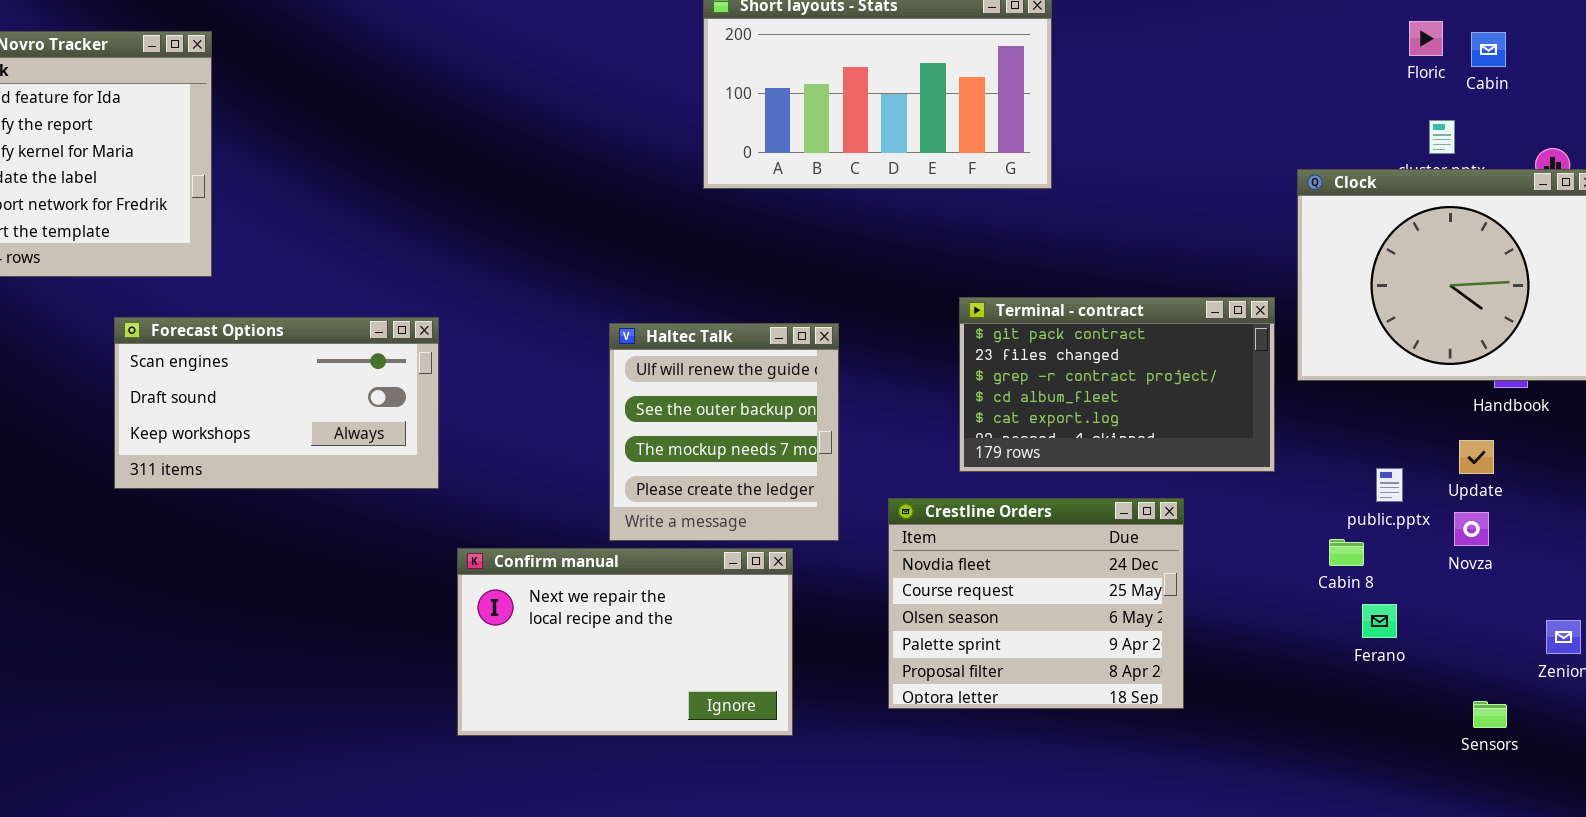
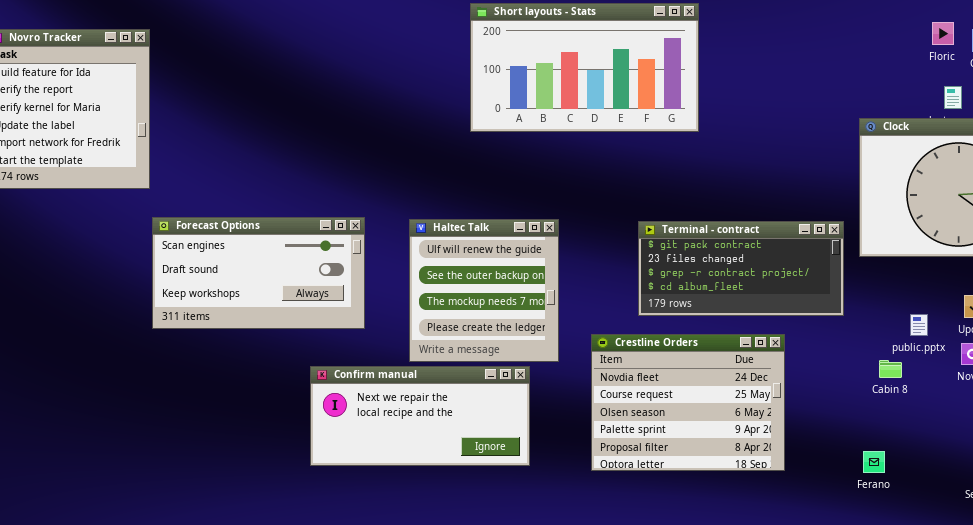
Terminal - contract: [959,297,1275,472] -> [638,221,844,316], resized
Forecast Options: [114,317,439,489] -> [152,217,365,329], moved
Confirm manual: [457,548,793,736] -> [310,366,530,466], resized
Ferano: [1362,604,1397,638] -> [863,451,885,473], moved

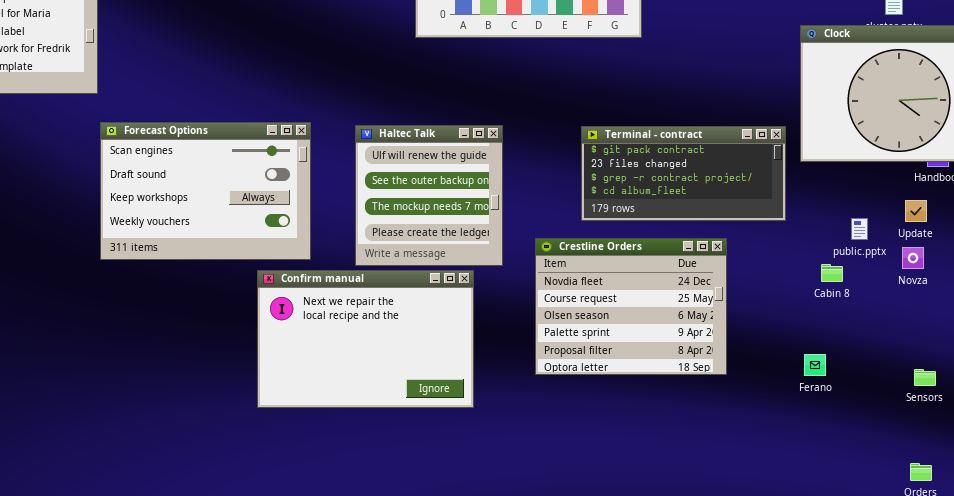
Forecast Options: [152,217,365,329] -> [100,122,311,260], resized
Confirm manual: [310,366,530,466] -> [257,270,474,408], resized

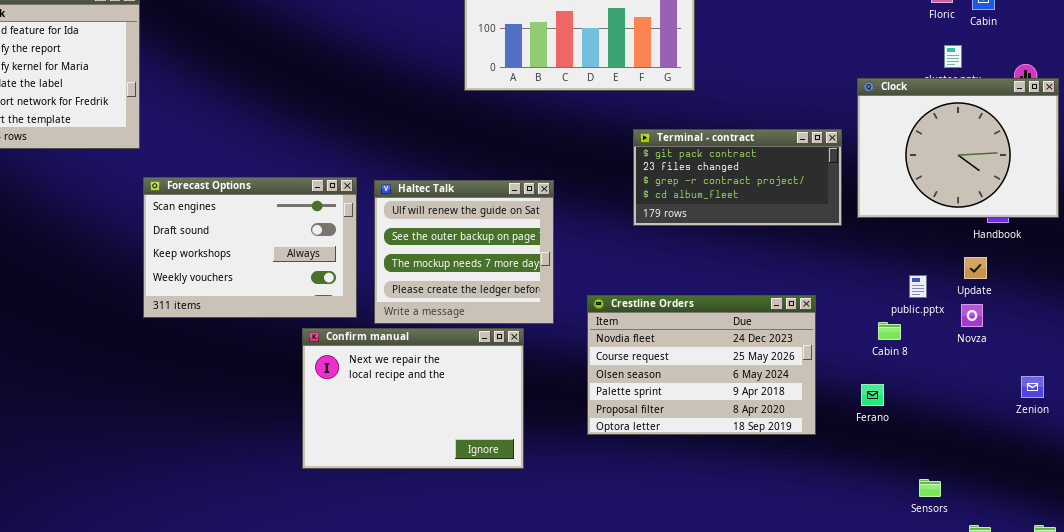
Haltec Talk: [355,125,503,266] -> [374,180,554,324], resized
Terminal - contract: [581,126,786,221] -> [633,129,842,226], moved
Crestline Orders: [535,238,727,375] -> [587,295,816,435], resized
Ferano: [804,354,826,376] -> [861,384,884,406], moved
Sensors: [914,369,936,386] -> [919,479,941,497], moved

